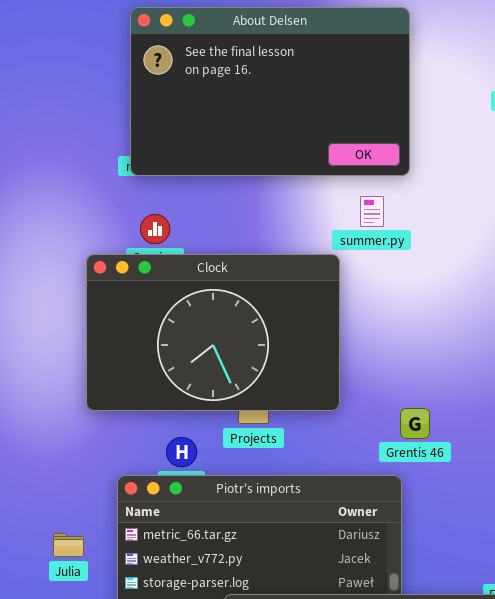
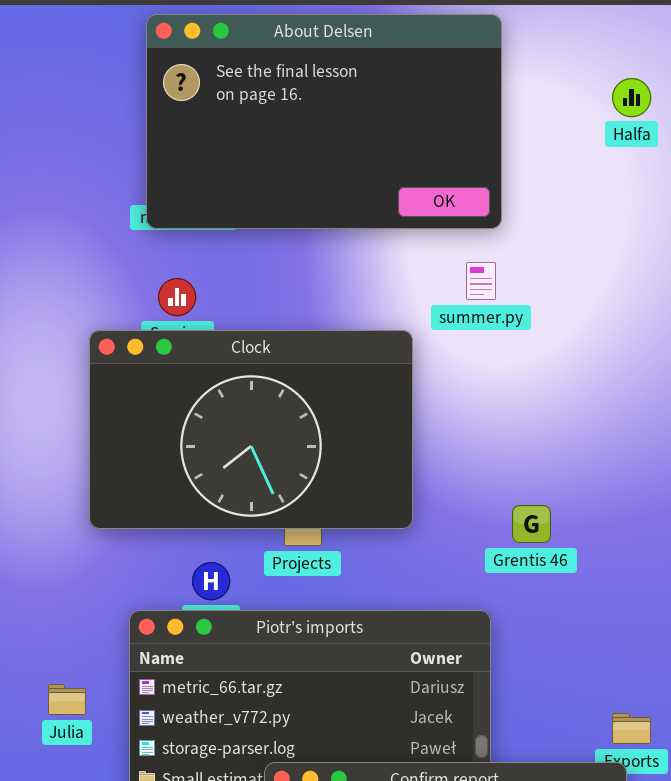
summer.py: [360,196,384,227] -> [466,262,496,300], moved
Grentis 46: [400,408,430,439] -> [512,505,551,543], moved

